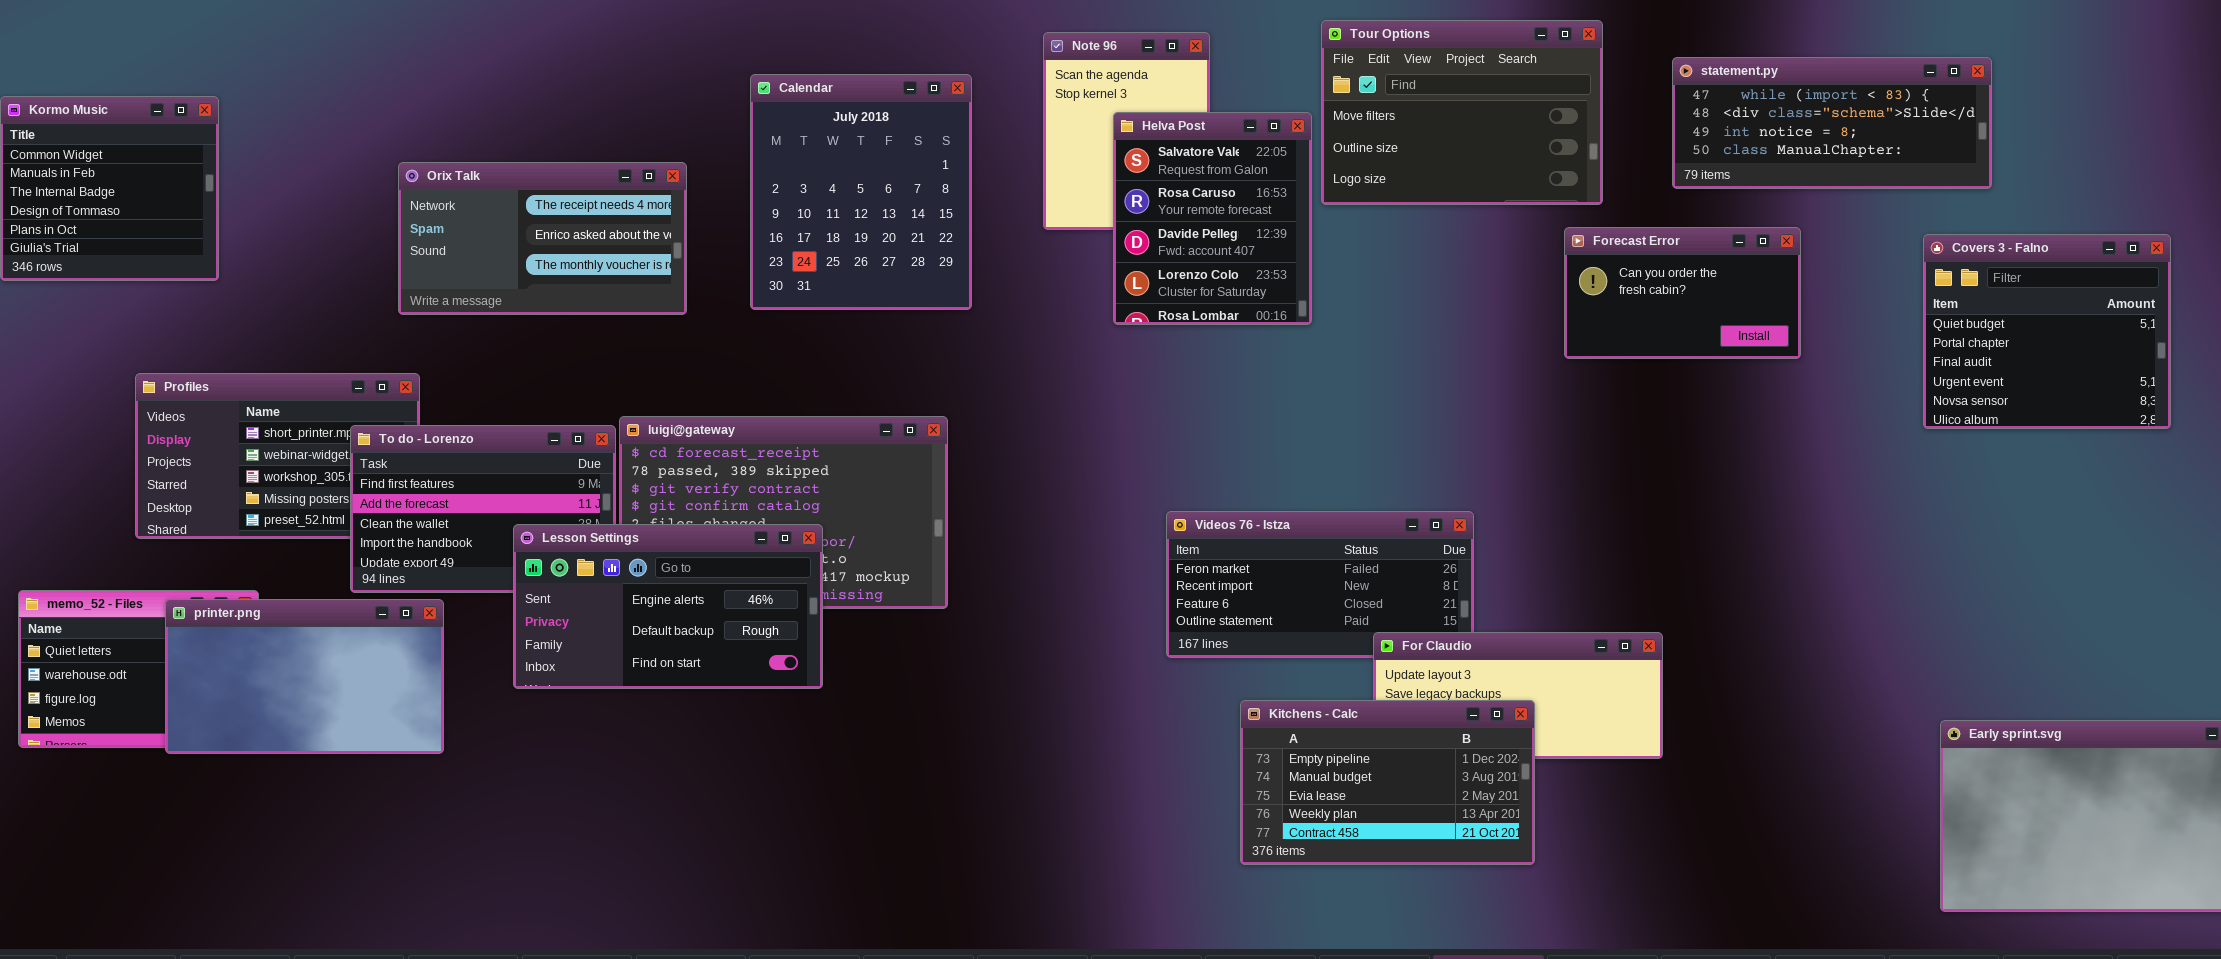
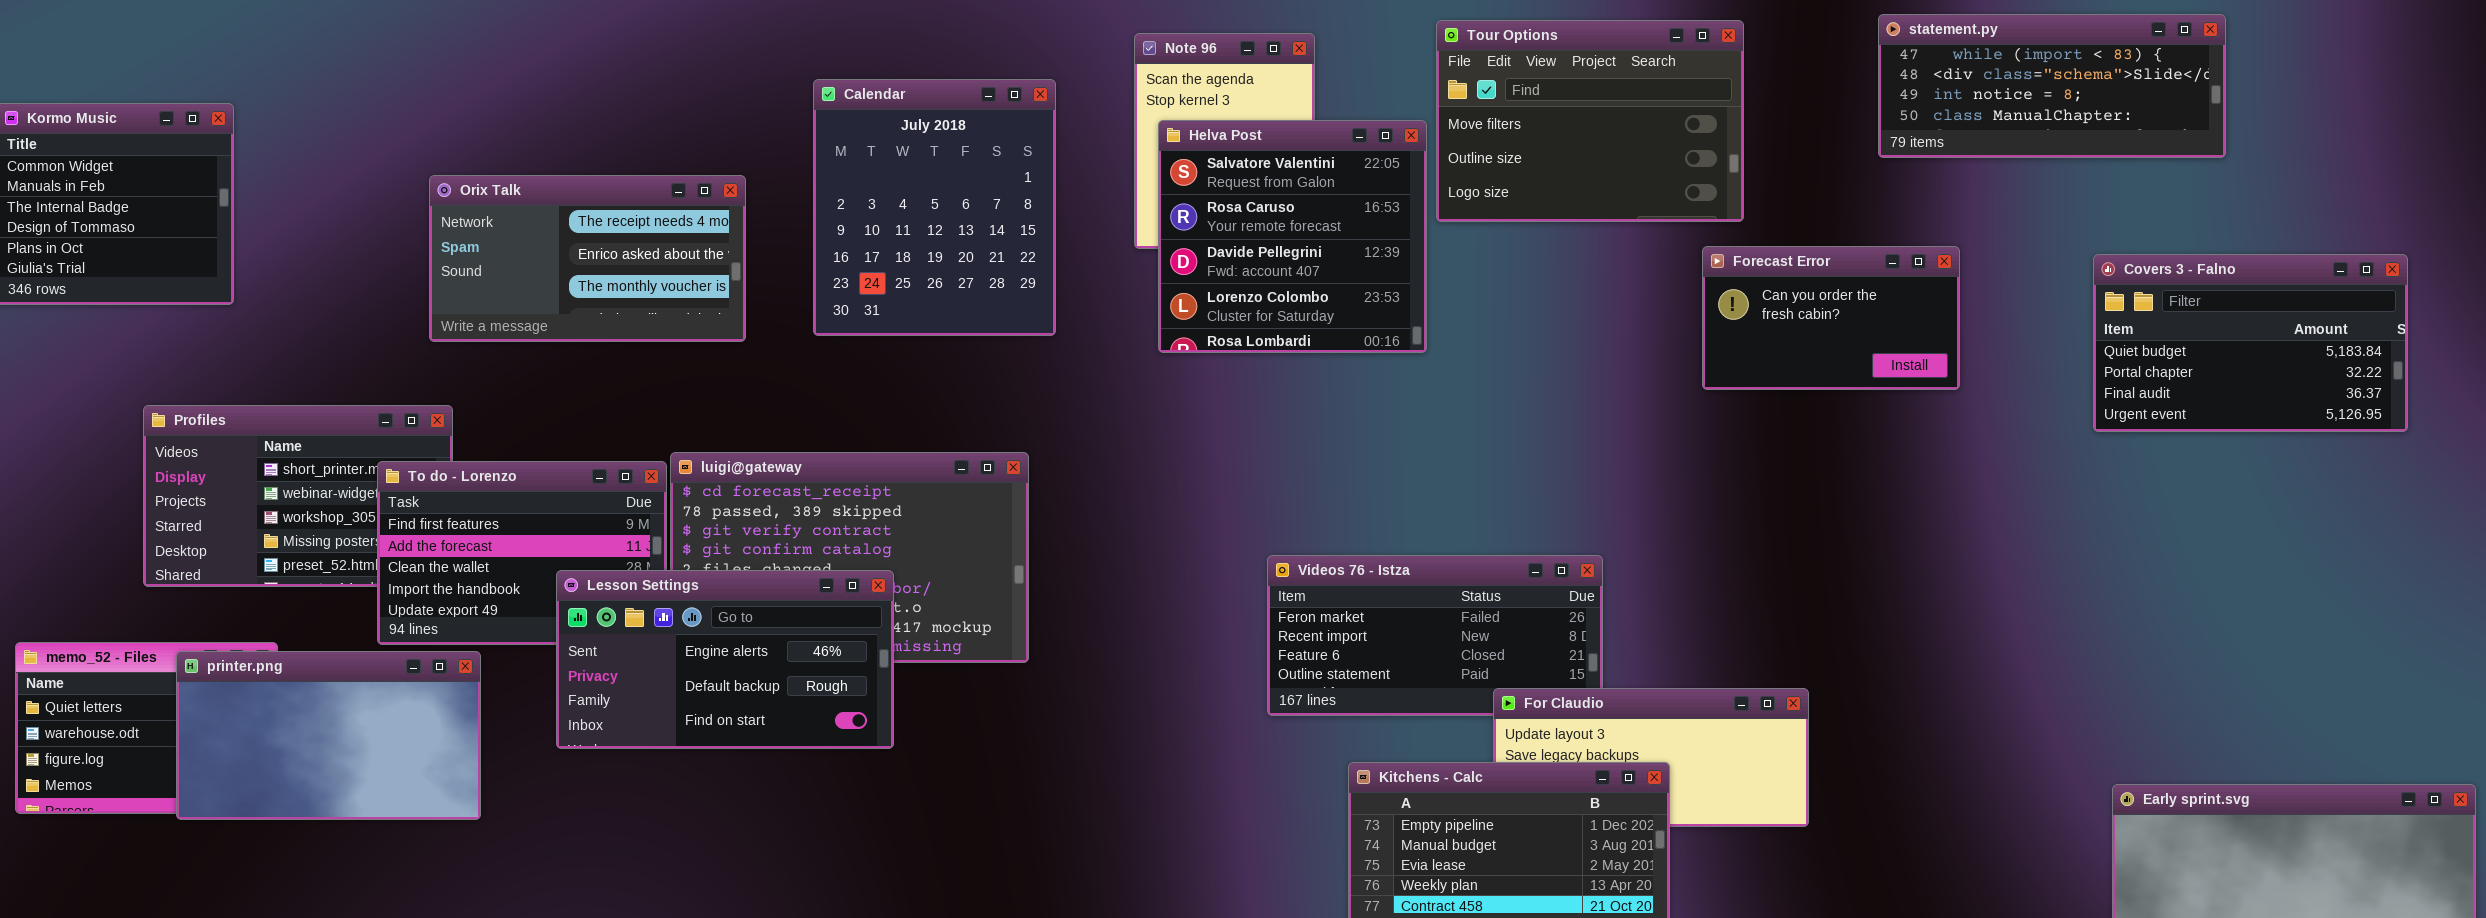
statement.py: [1672,57,1992,189] -> [1878,14,2226,158], moved
Helva Post: [1113,112,1312,325] -> [1158,120,1427,353], resized
Covers 3 - Falno: [1923,234,2171,429] -> [2093,254,2408,432], resized

